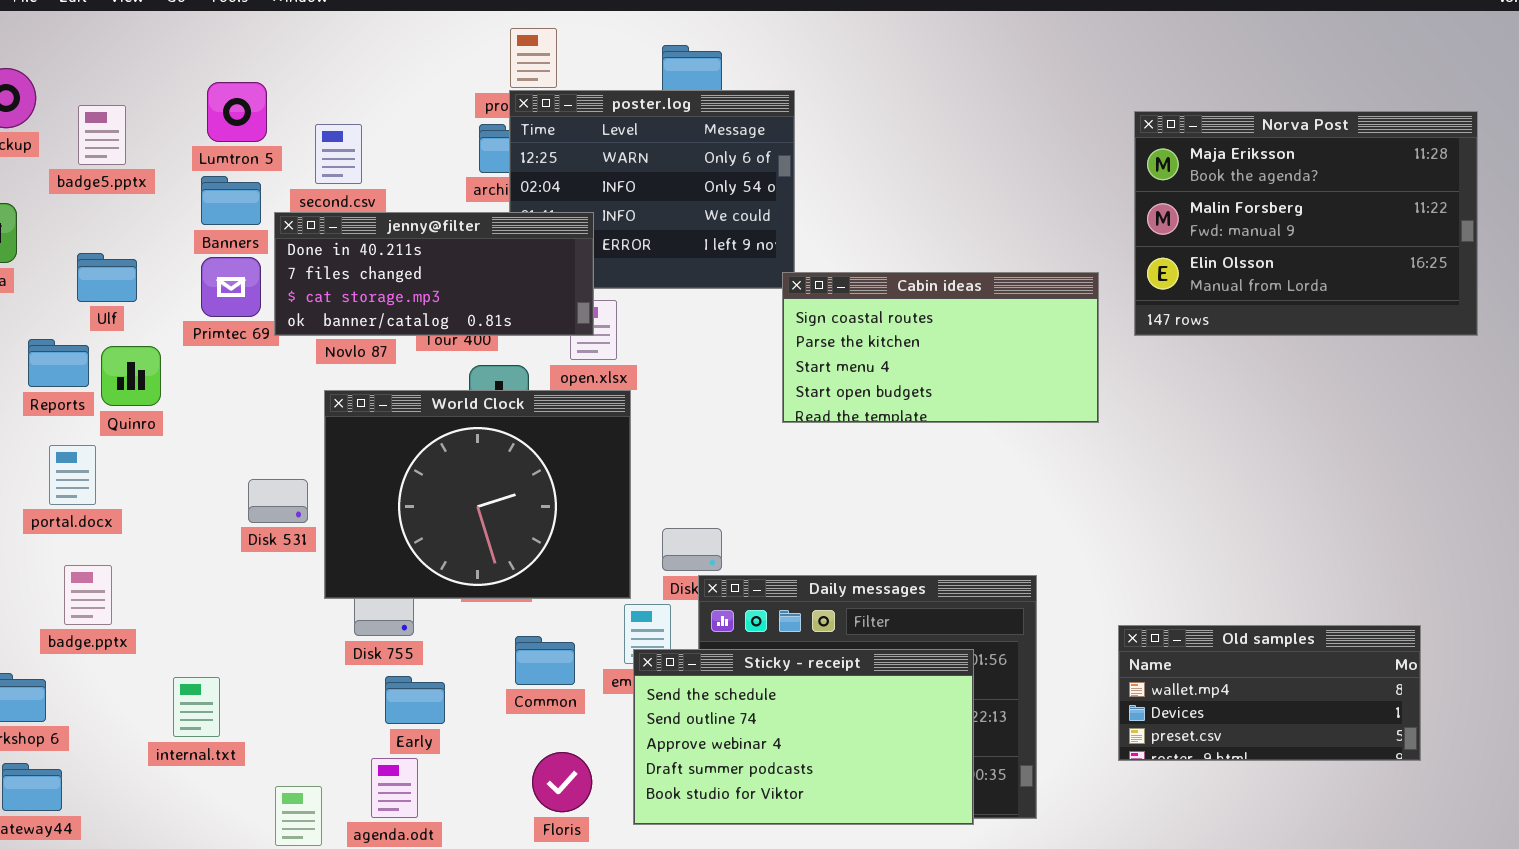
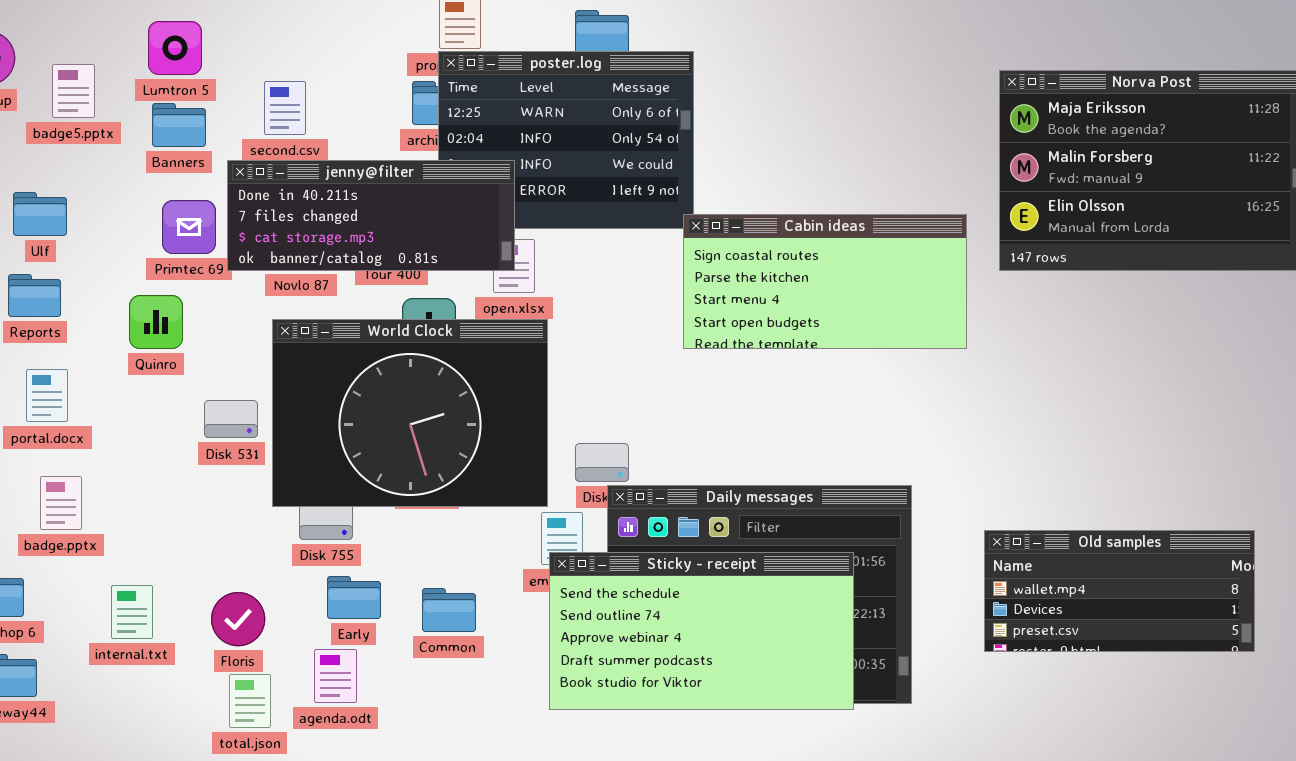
Lumtron 5: [207,82,267,142] -> [148,21,202,75], moved
Banners: [201,176,261,225] -> [152,103,206,147], moved
Ulf: [77,253,137,302] -> [13,192,67,236], moved
Quinro: [101,346,161,406] -> [129,295,183,349], moved
Common: [515,636,575,685] -> [422,588,476,632], moved
internal.txt: [173,677,220,737] -> [111,585,153,639], moved
Floris: [532,752,592,812] -> [211,592,265,646], moved

